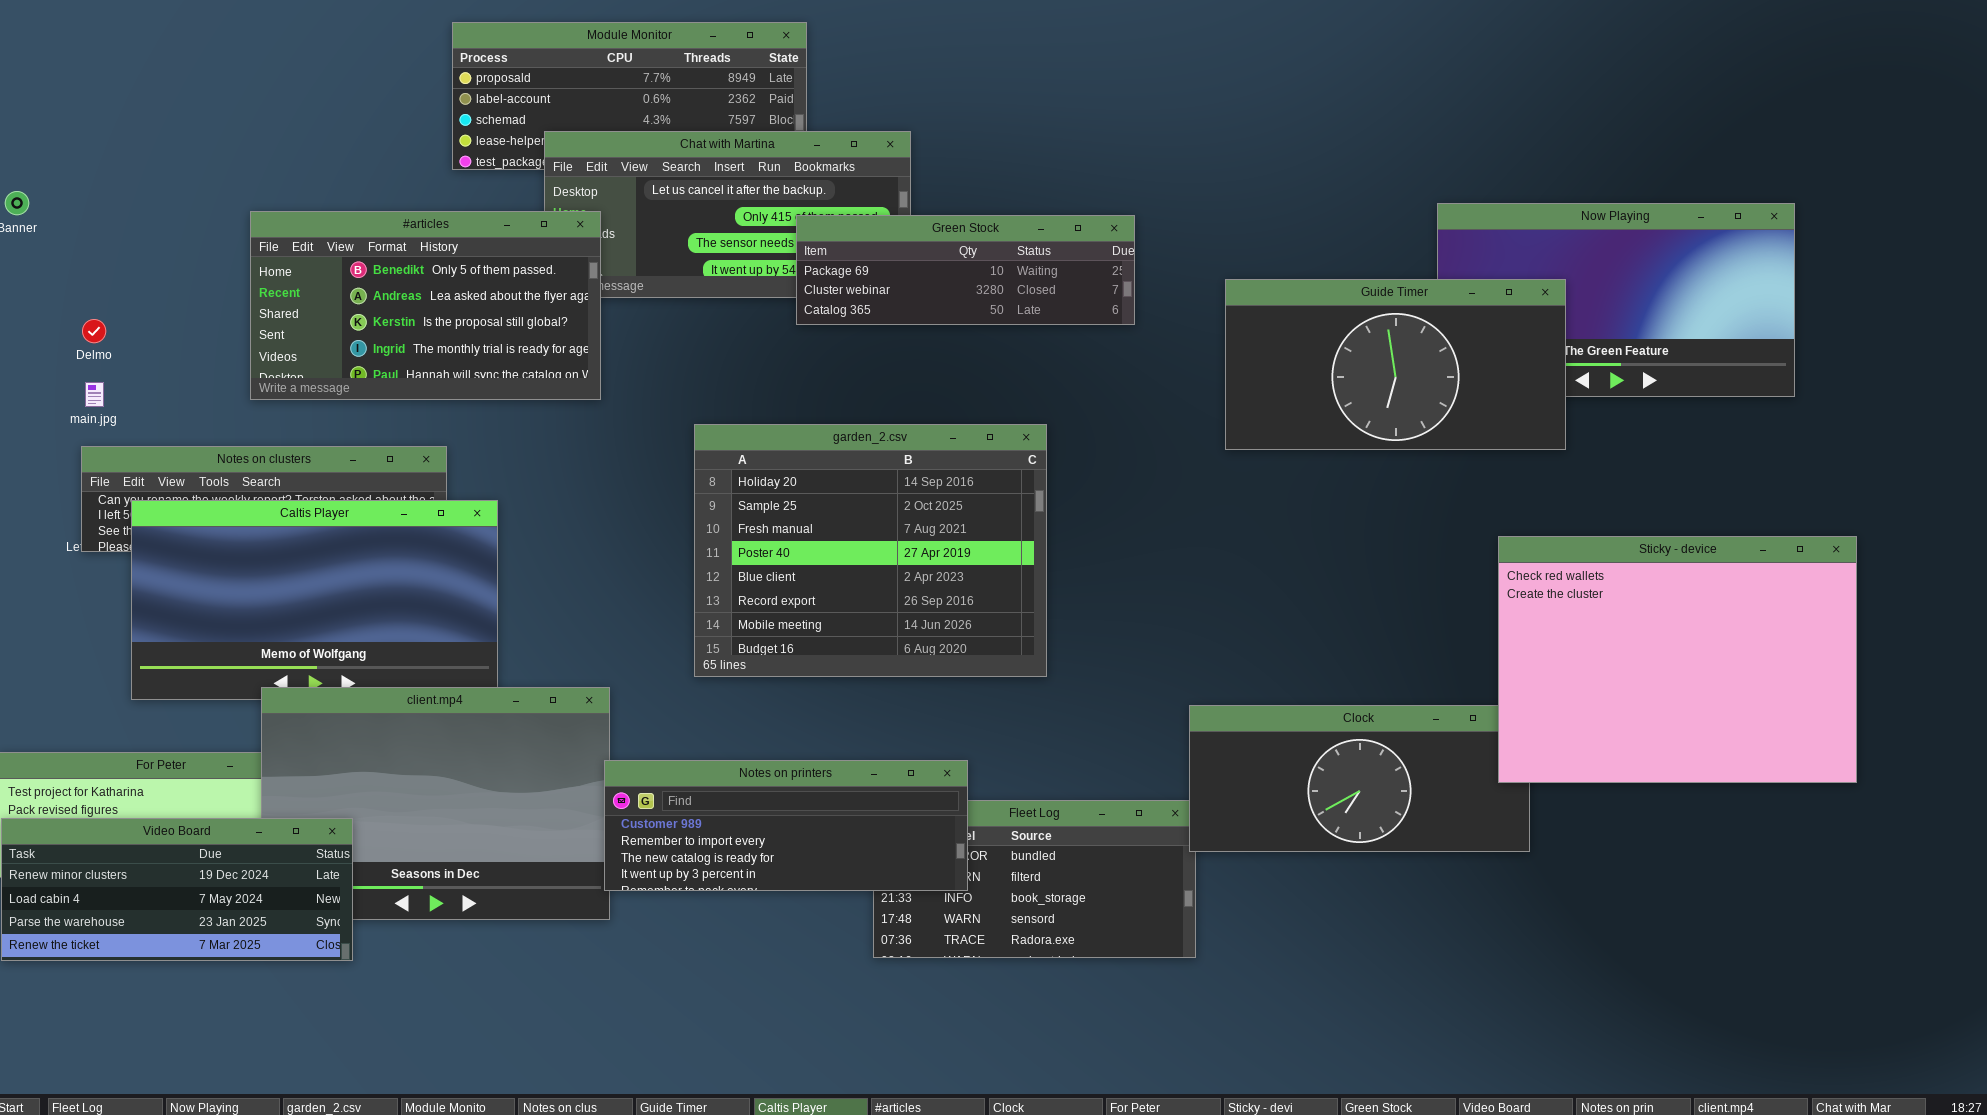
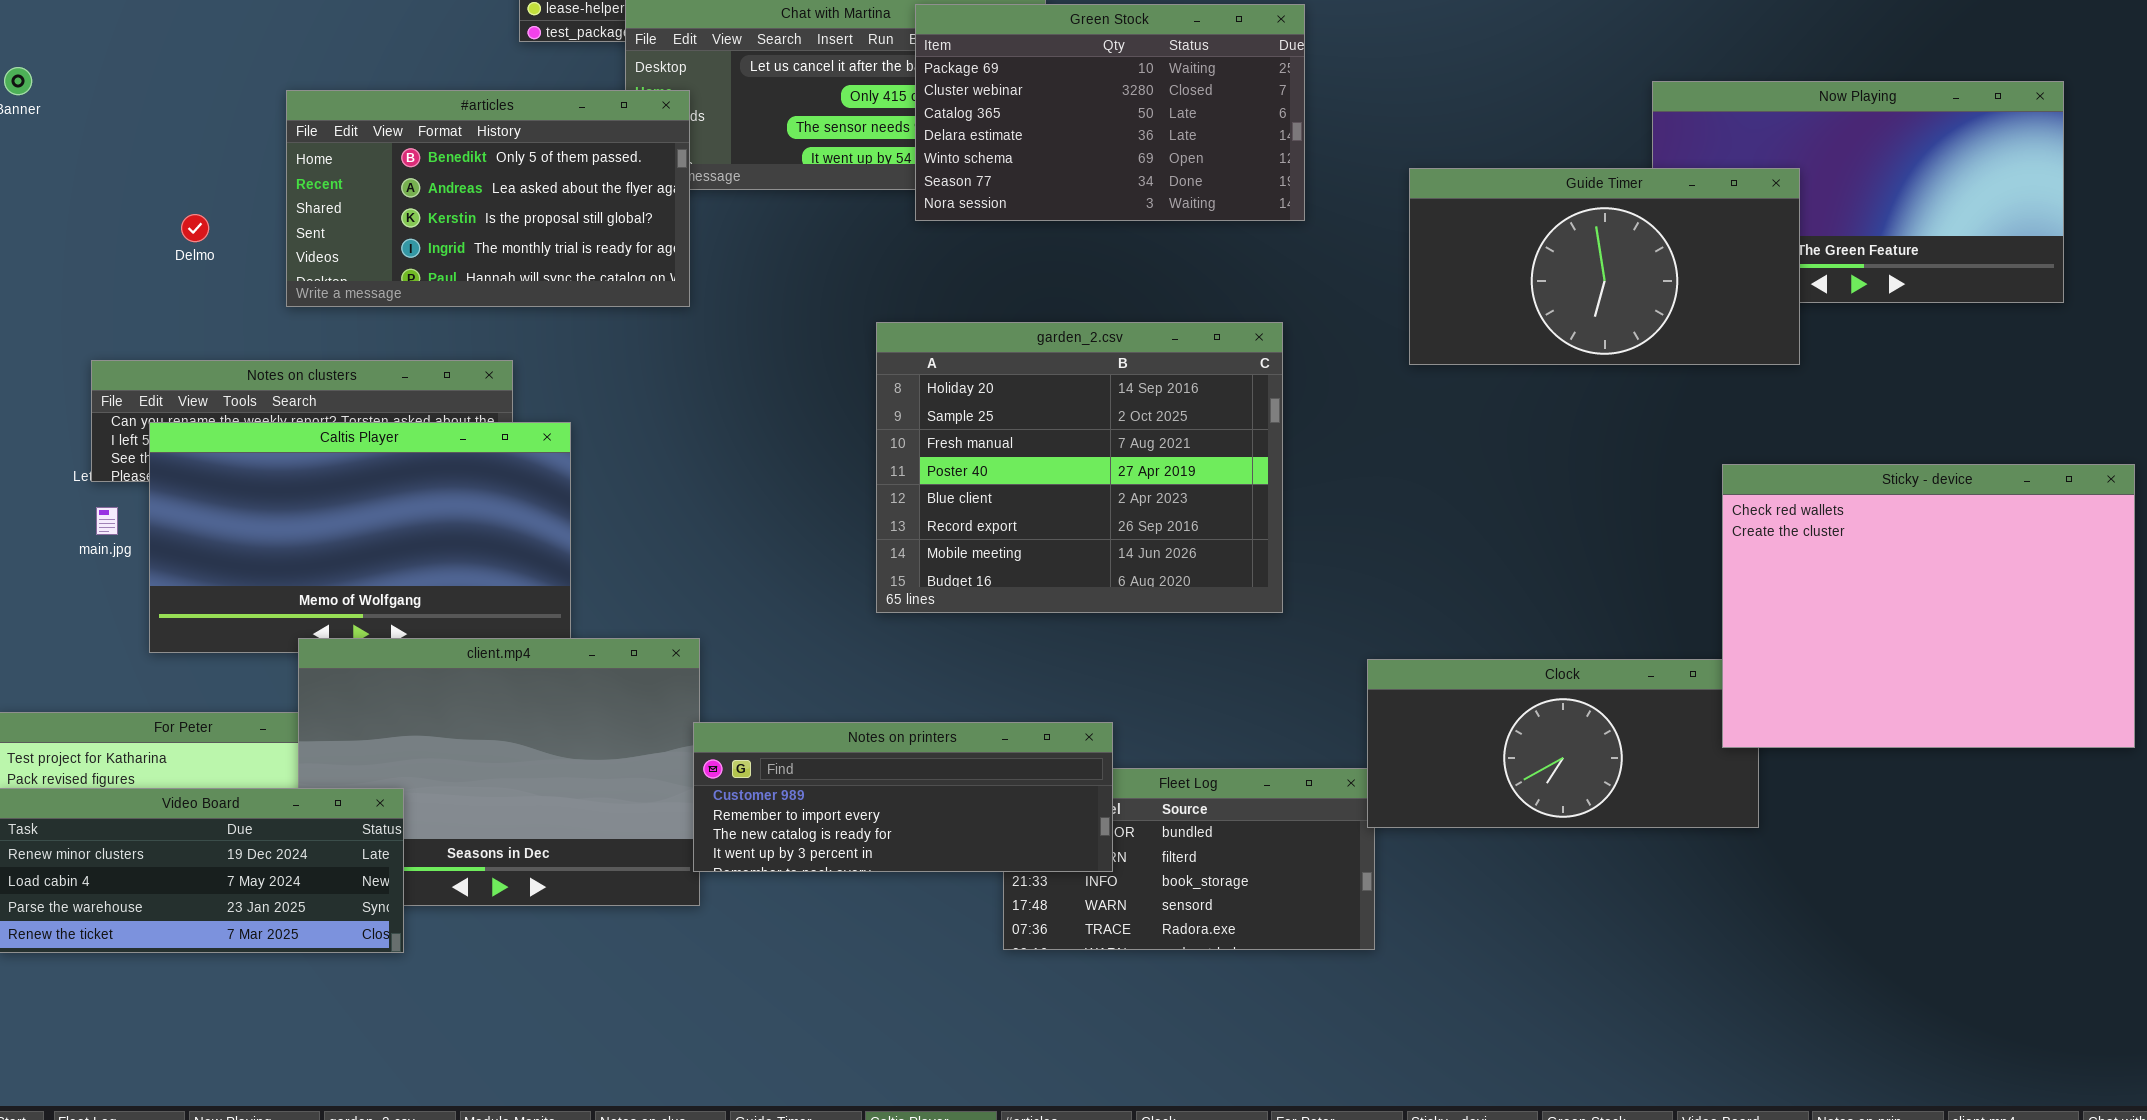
Green Stock: [796,215,1135,325] -> [915,4,1305,221], resized
Delmo: [82,319,106,343] -> [181,214,209,242], moved
main.jpg: [85,382,104,407] -> [96,507,118,535], moved
garden_2.csv: [694,424,1047,677] -> [876,322,1283,613], moved

